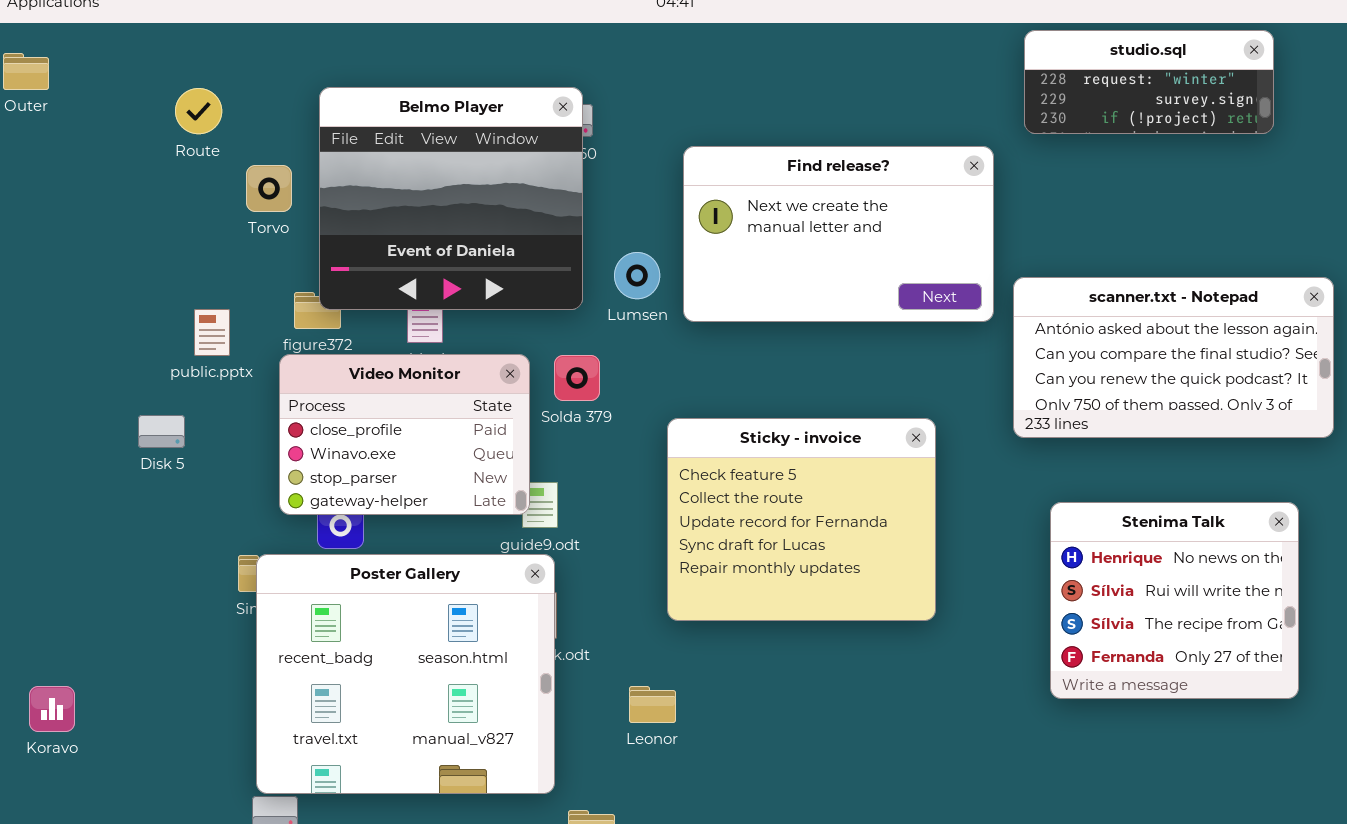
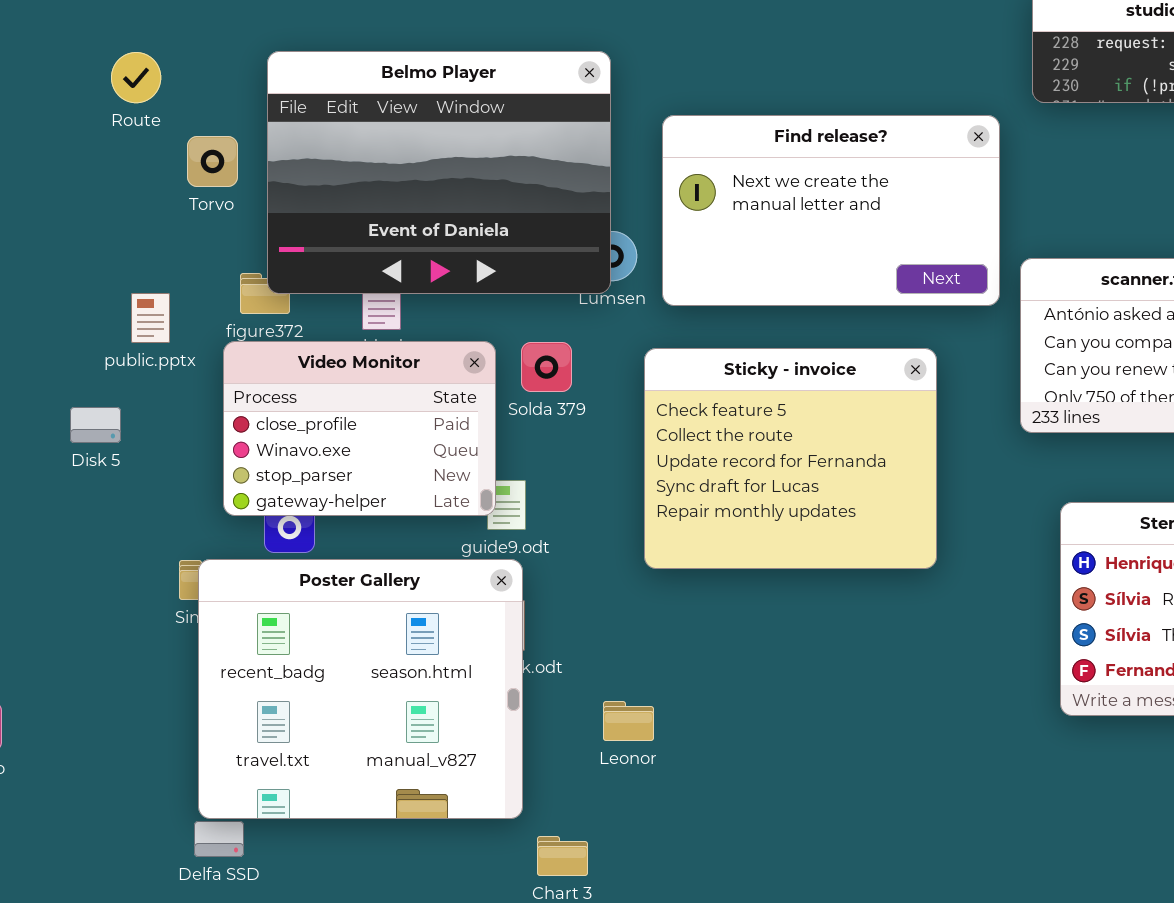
Belmo Player: [319,87,583,310] -> [267,51,611,294], resized
Sticky - invoice: [667,418,936,621] -> [644,348,937,569], moved

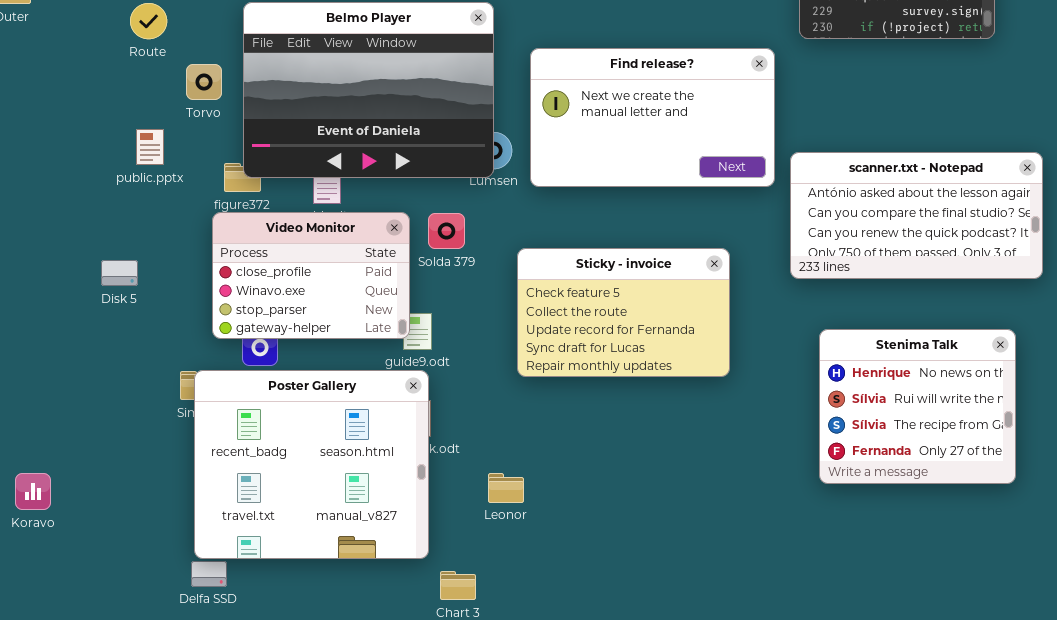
public.pptx: [131,293,170,343] -> [136,129,164,165], moved
Sticky - invoice: [644,348,937,569] -> [517,248,730,377], resized

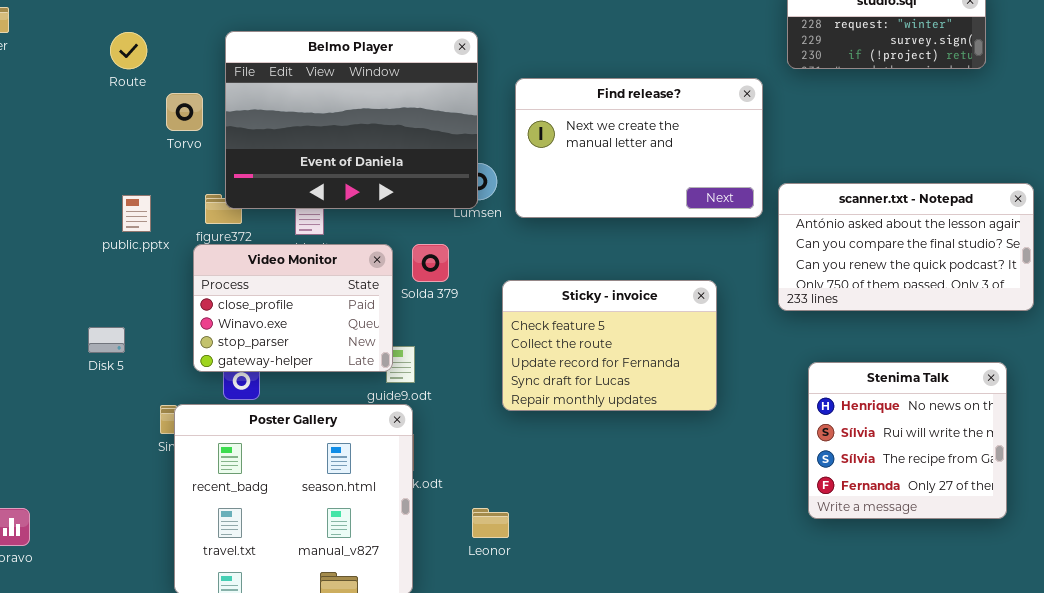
public.pptx: [136,129,164,165] -> [122,195,151,232], moved
Disk 5: [101,260,138,286] -> [88,327,125,353], moved

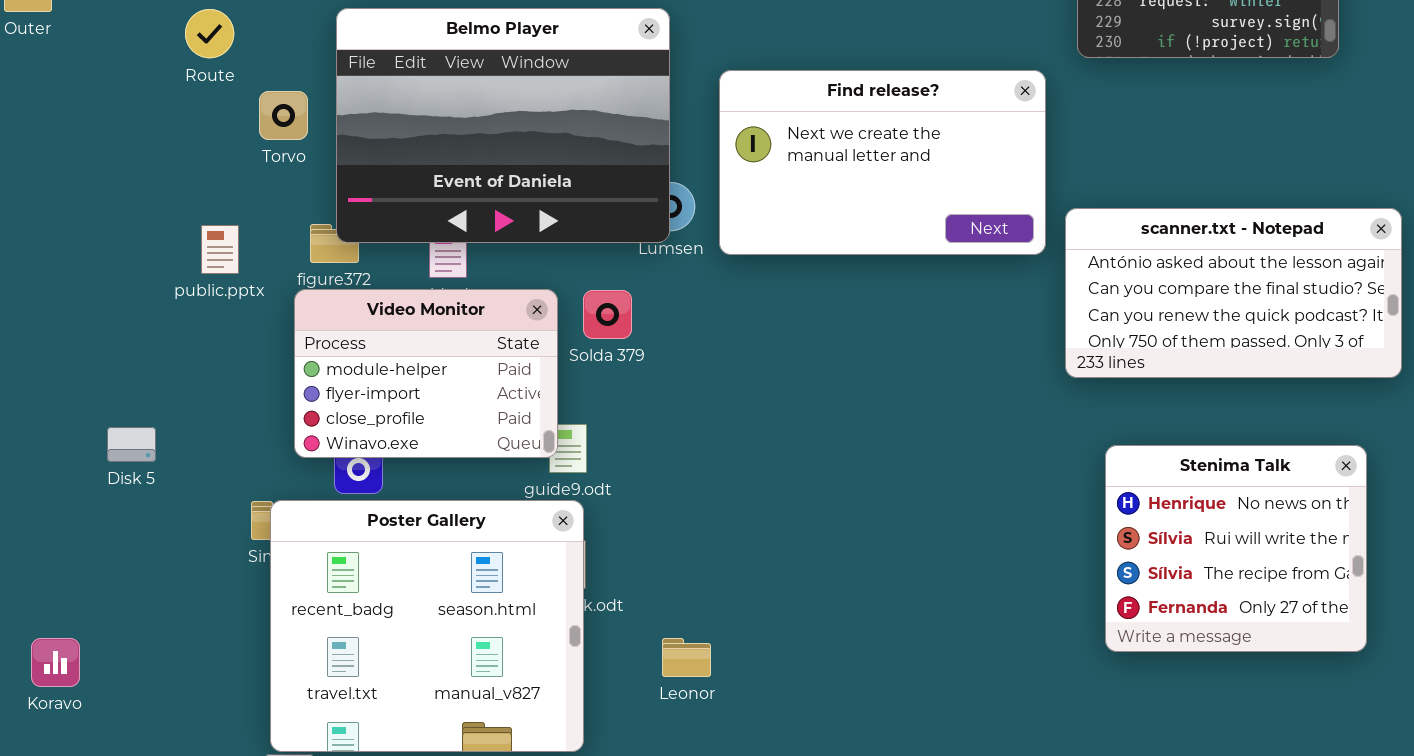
Video Monitor: [193,244,393,372] -> [294,289,558,458], scrolled up 2 rows
Sticky - invoice: [502,280,717,411] -> none, closed
Disk 5: [88,327,125,353] -> [107,427,156,462], moved

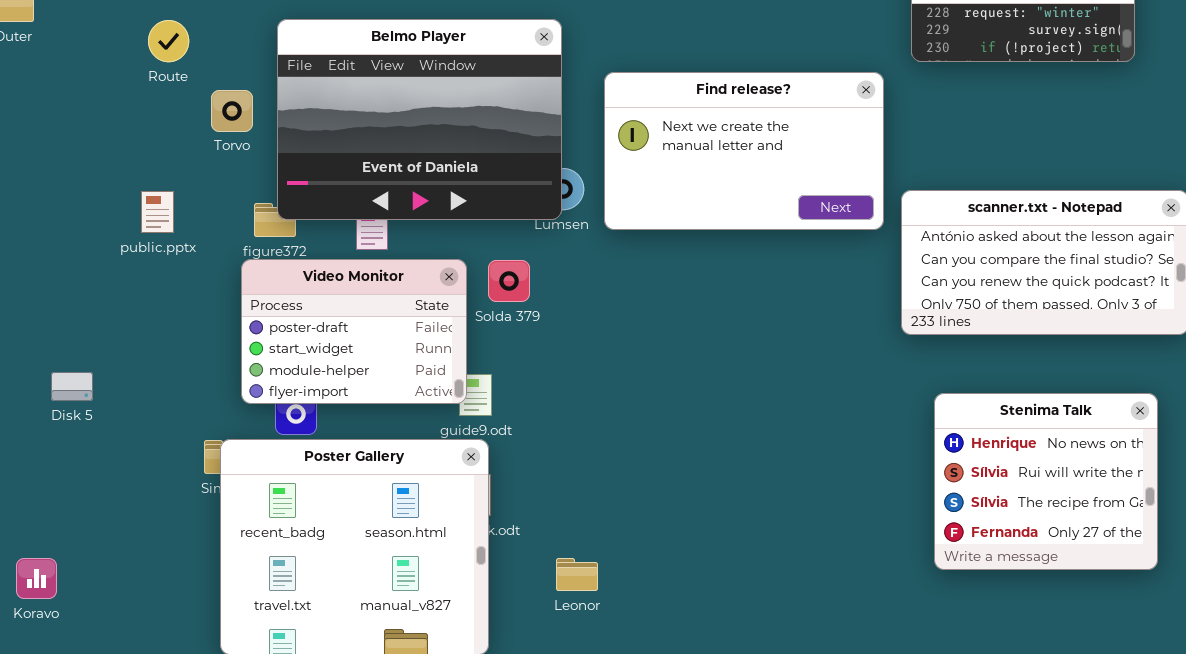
public.pptx: [201,225,239,274] -> [141,191,174,233], moved
Video Monitor: [294,289,558,458] -> [241,259,467,404], scrolled up 2 rows
Disk 5: [107,427,156,462] -> [51,372,93,401], moved

